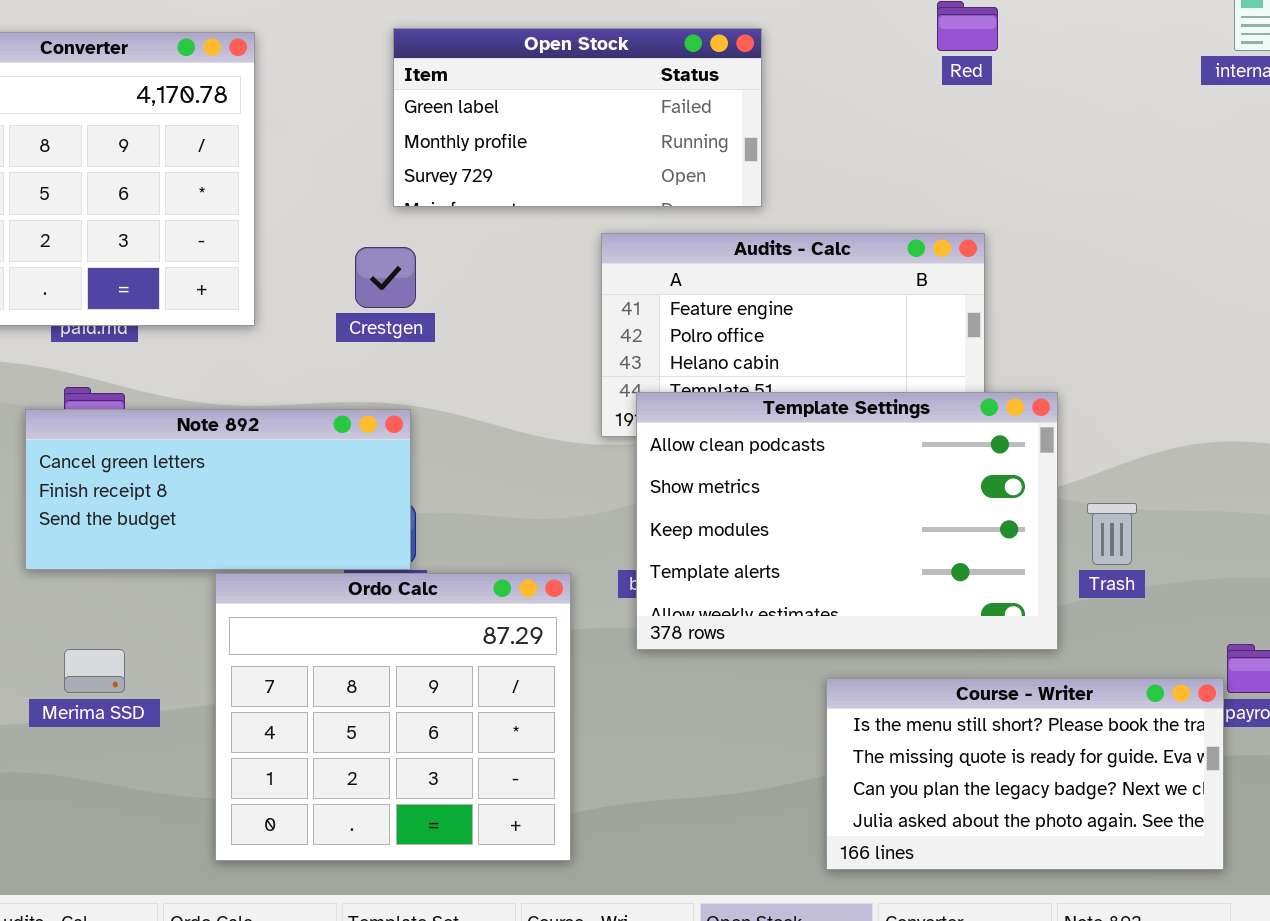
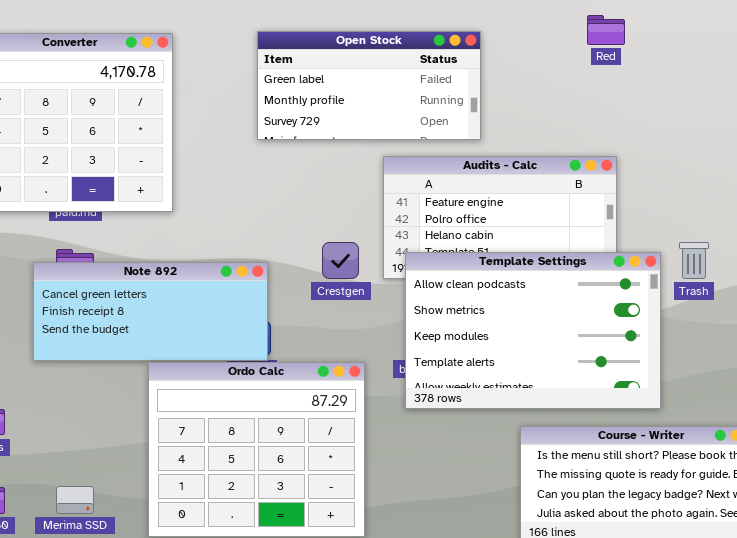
Crestgen: [355,247,416,308] -> [322,242,359,279], moved
Trash: [1087,503,1137,565] -> [679,242,709,279], moved
Merima SSD: [64,649,125,693] -> [56,486,94,514], moved

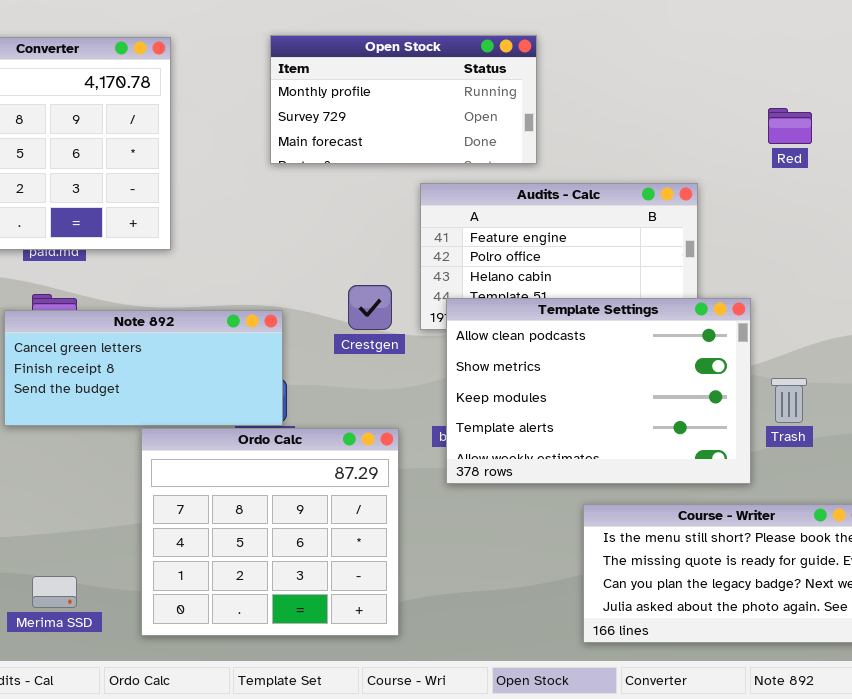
Red: [587,15,625,45] -> [768,108,812,144], moved
Open Stock: [257,31,481,140] -> [270,35,537,164], scrolled down 1 row
Trash: [679,242,709,279] -> [771,378,807,423], moved

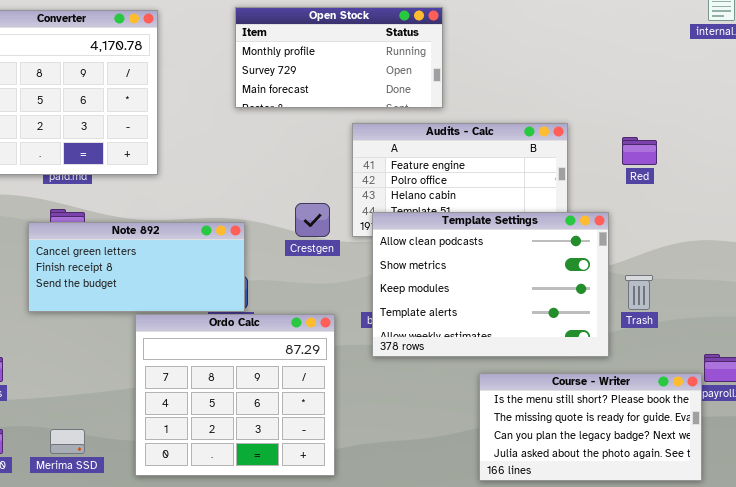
Red: [768,108,812,144] -> [622,137,657,165], moved

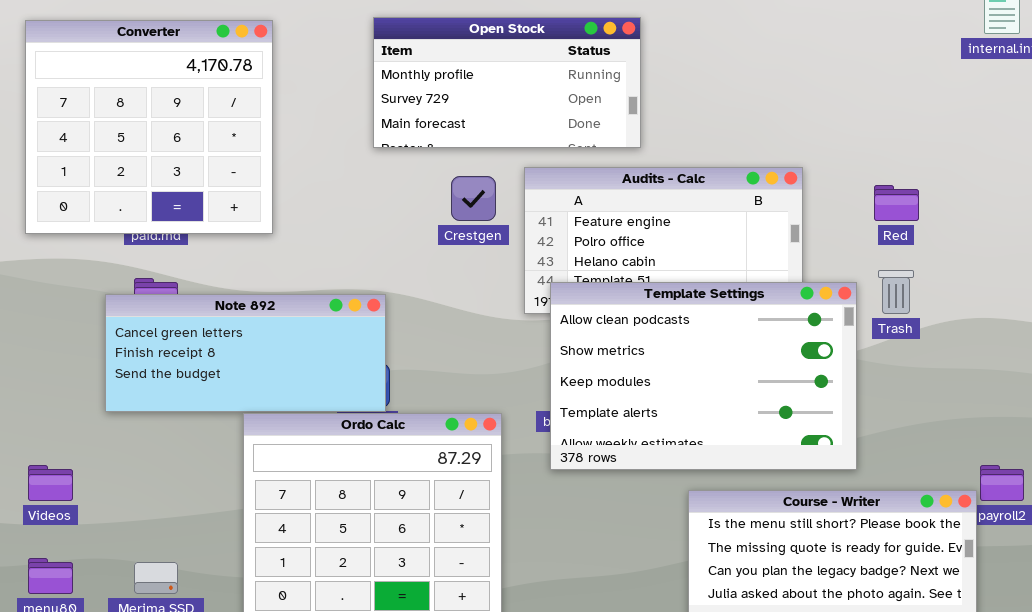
Crestgen: [295,203,330,237] -> [451,176,496,221], moved
Trash: [625,275,653,310] -> [878,270,914,314], moved

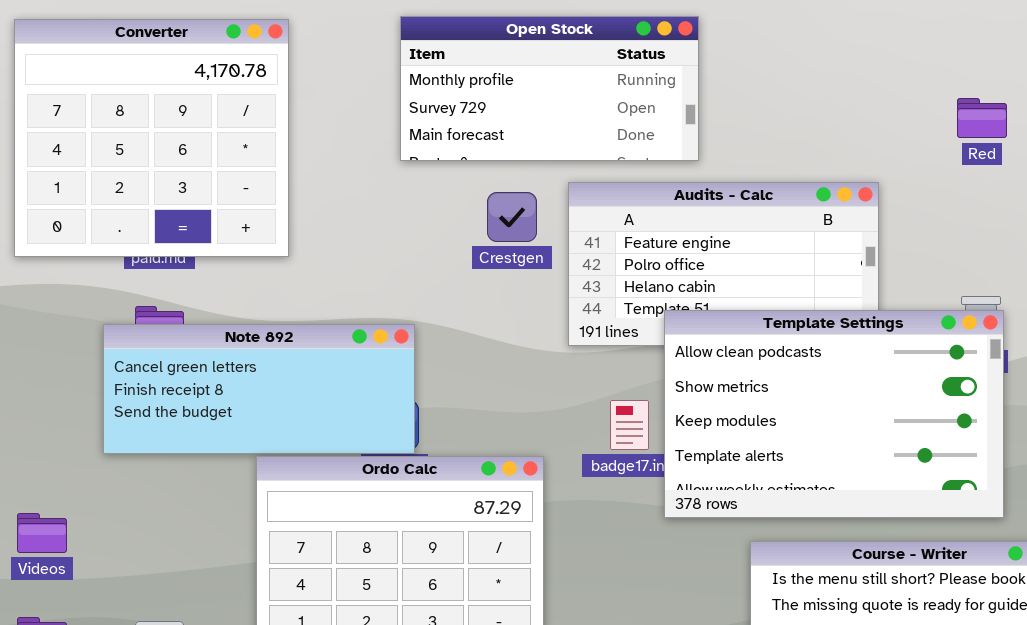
Red: [874,185,919,221] -> [957,98,1007,138], moved
Template Settings: [550,282,857,470] -> [664,310,1004,518], moved

